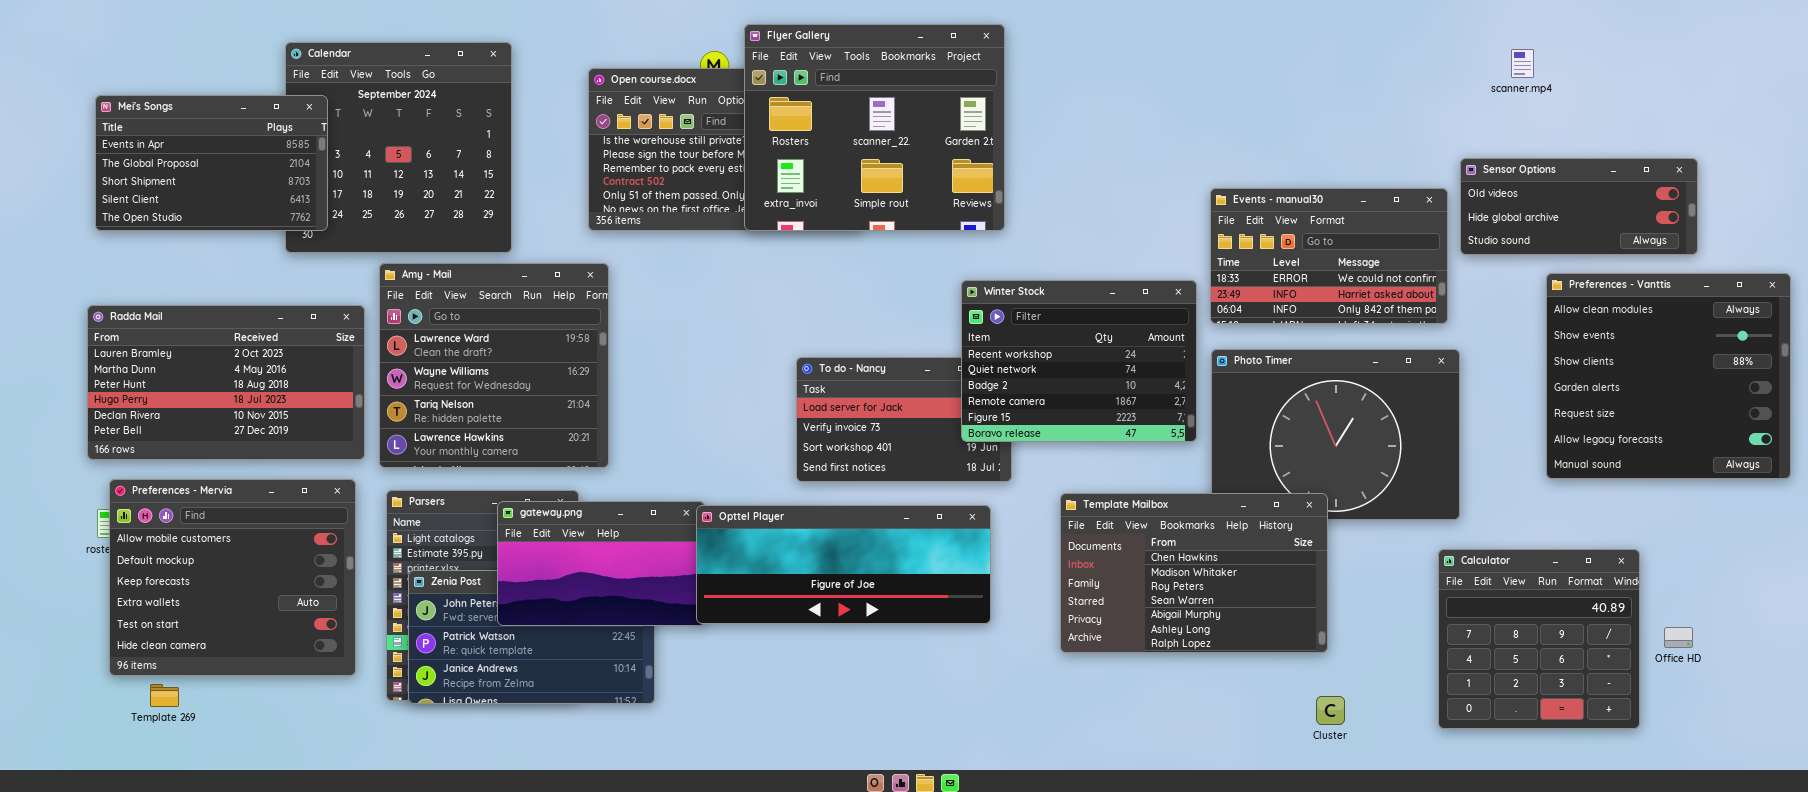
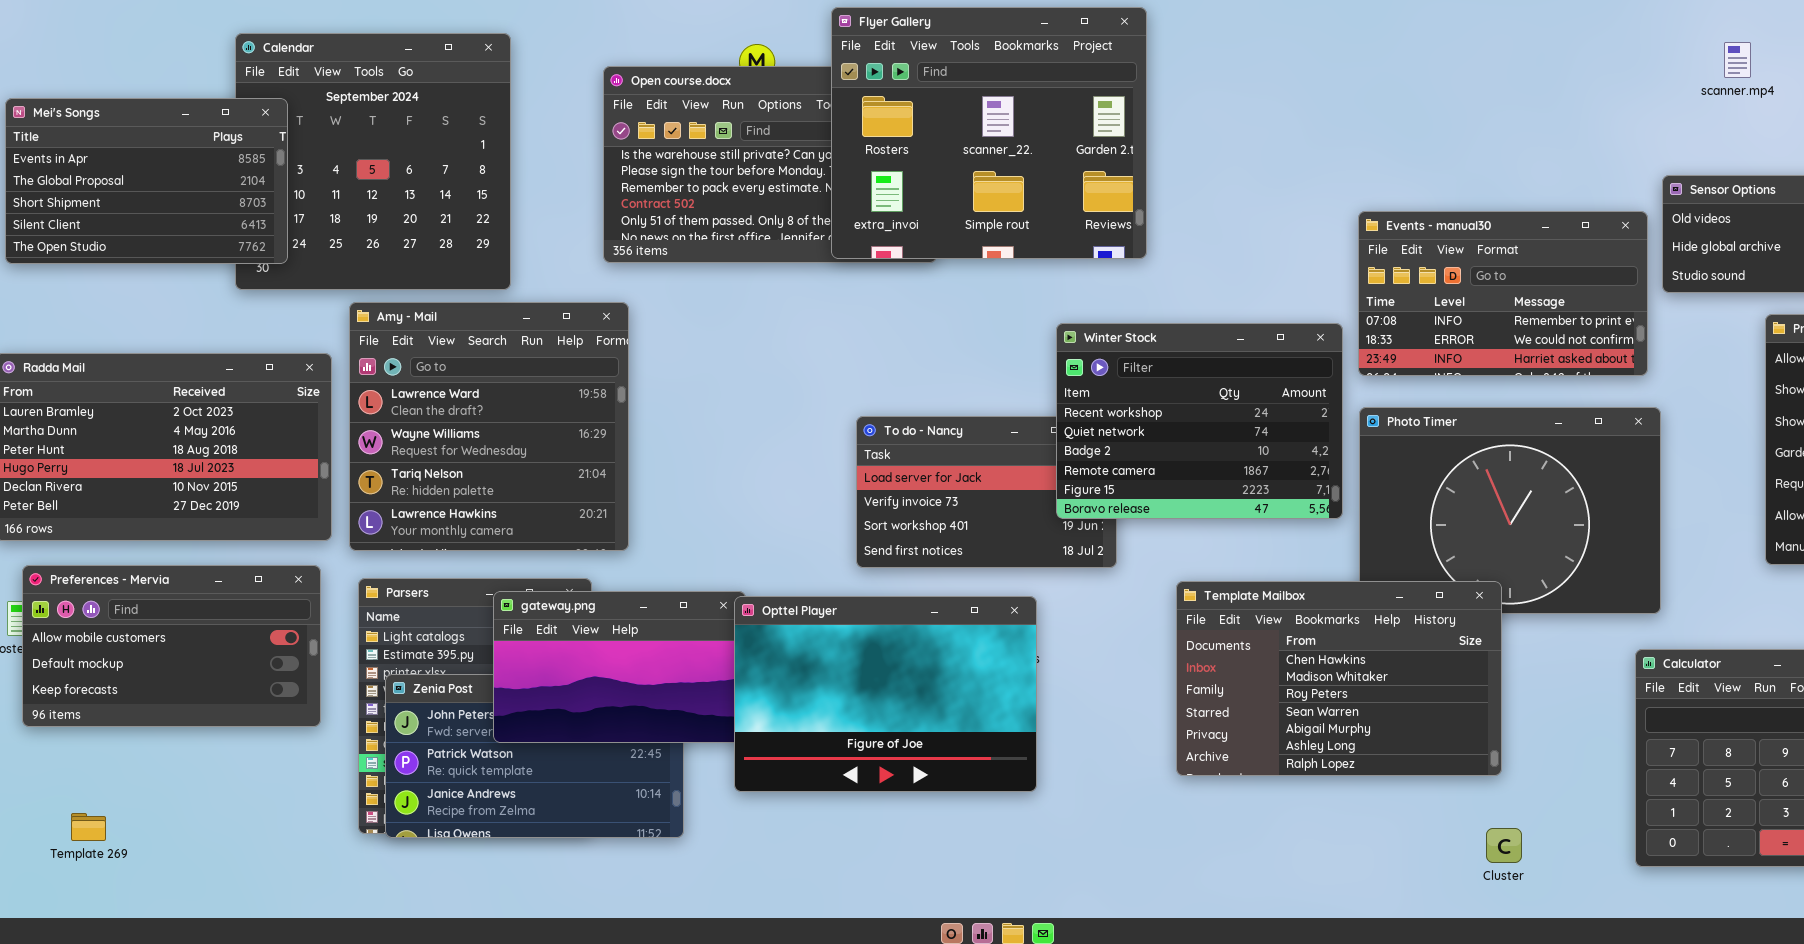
Flyer Gallery: [744,24,1005,231] -> [831,7,1147,259], moved
Events - manual30: [1210,188,1448,324] -> [1358,211,1648,376], scrolled up 1 row
Preferences - Mervia: [109,479,356,676] -> [22,565,321,727], resized
Opttel Player: [696,505,991,624] -> [734,596,1037,792], resized

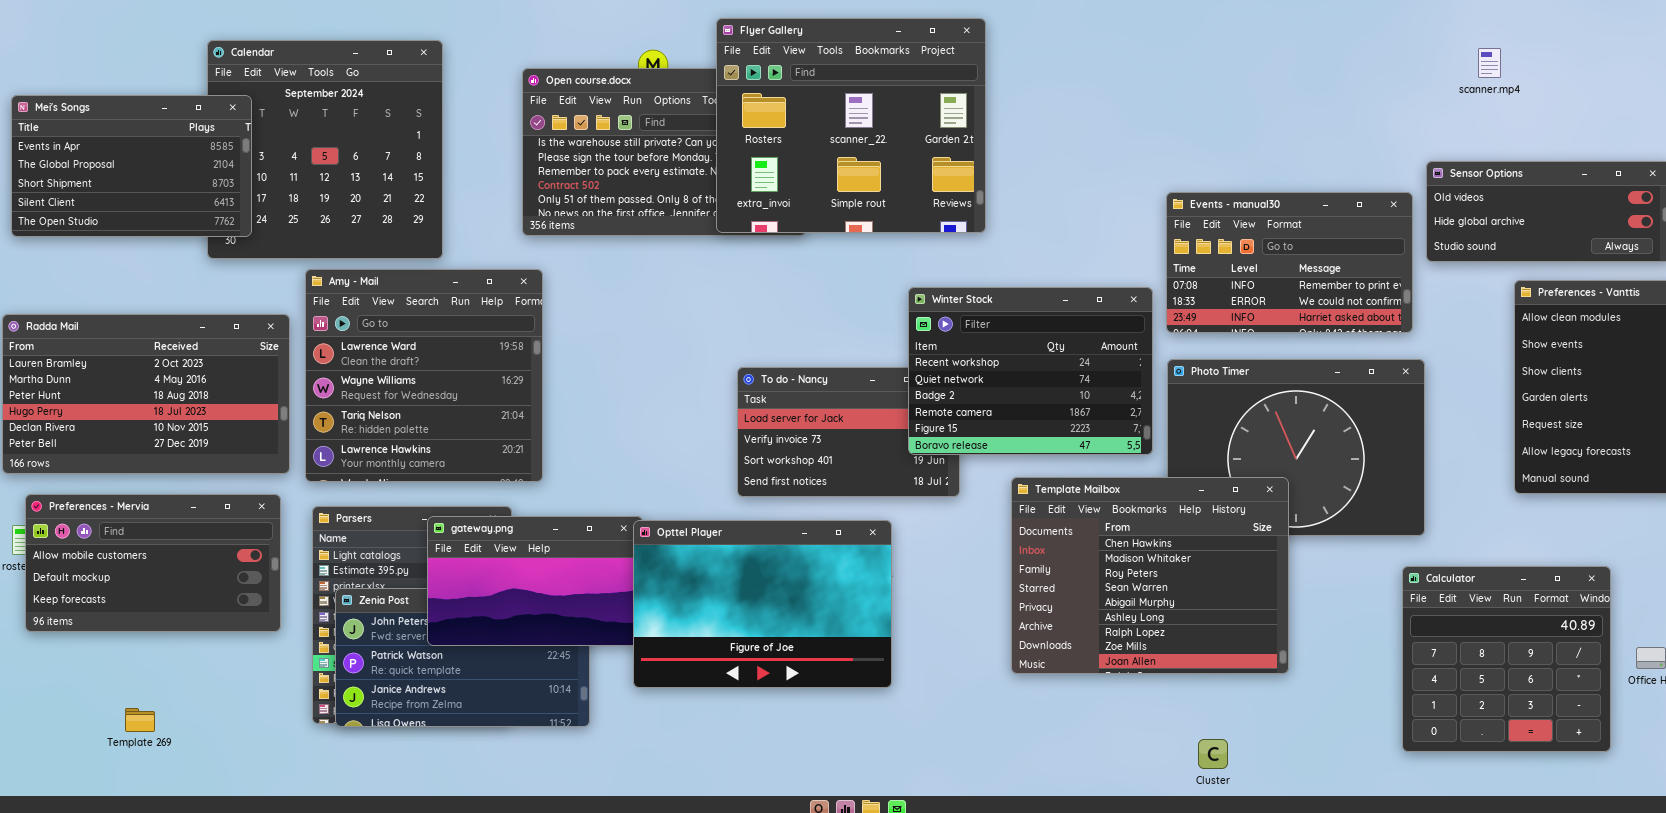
Template Mailbox: [1176,581,1502,776] -> [1011,477,1289,674], resized
Template 269: [71,813,106,841] -> [125,708,155,732], moved
Cluster: [1486,828,1522,863] -> [1198,739,1228,769], moved

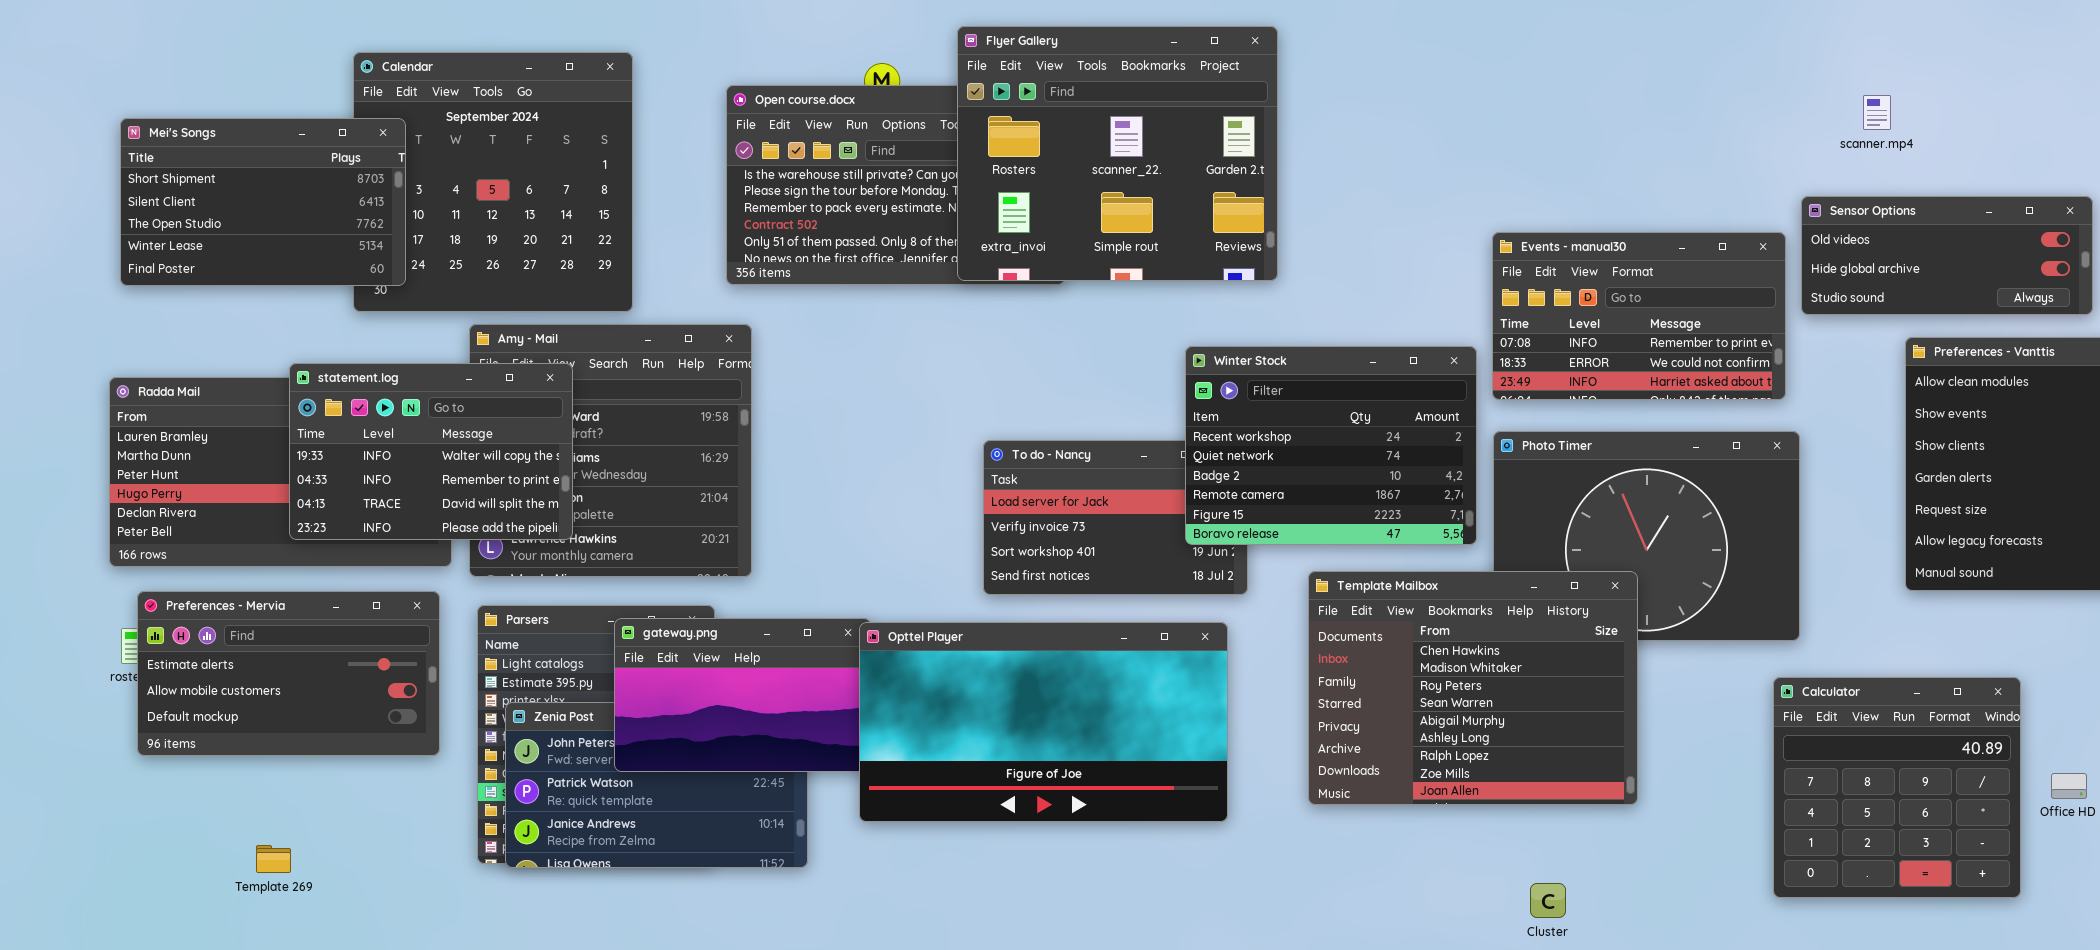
scanner.mp4: [1478,48,1501,78] -> [1863,95,1891,130], moved
Mei's Songs: [11,95,252,237] -> [120,118,406,286], scrolled down 2 rows
statement.log: none -> [289,363,573,540], opened
Preferences - Mervia: [25,494,281,632] -> [137,591,440,756], scrolled up 1 row
Opttel Player: [633,520,892,688] -> [859,622,1228,822], resized

